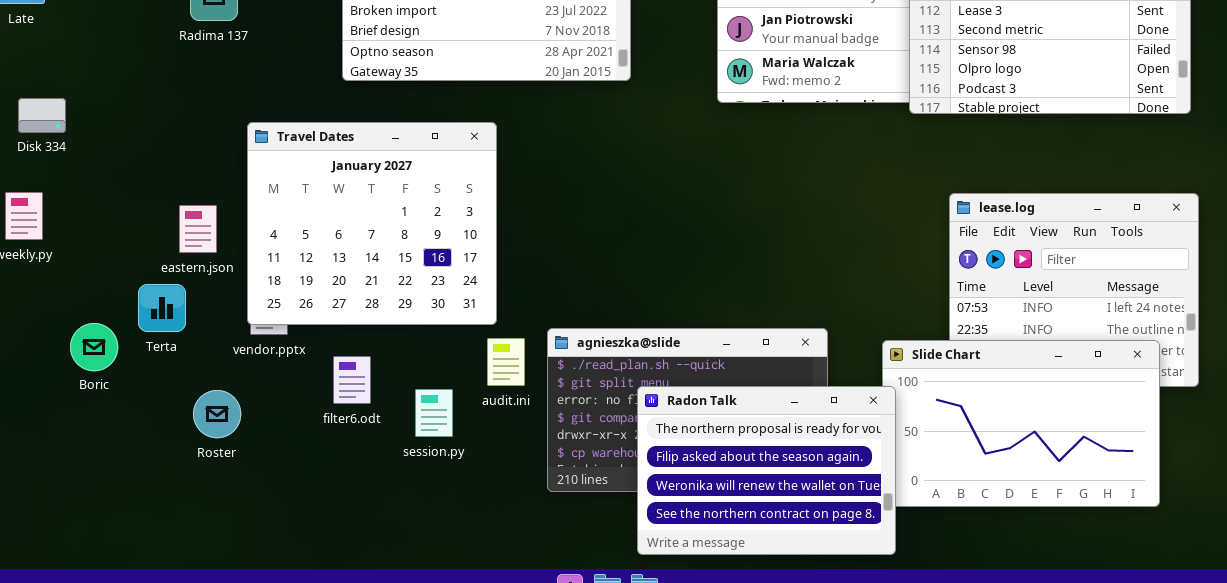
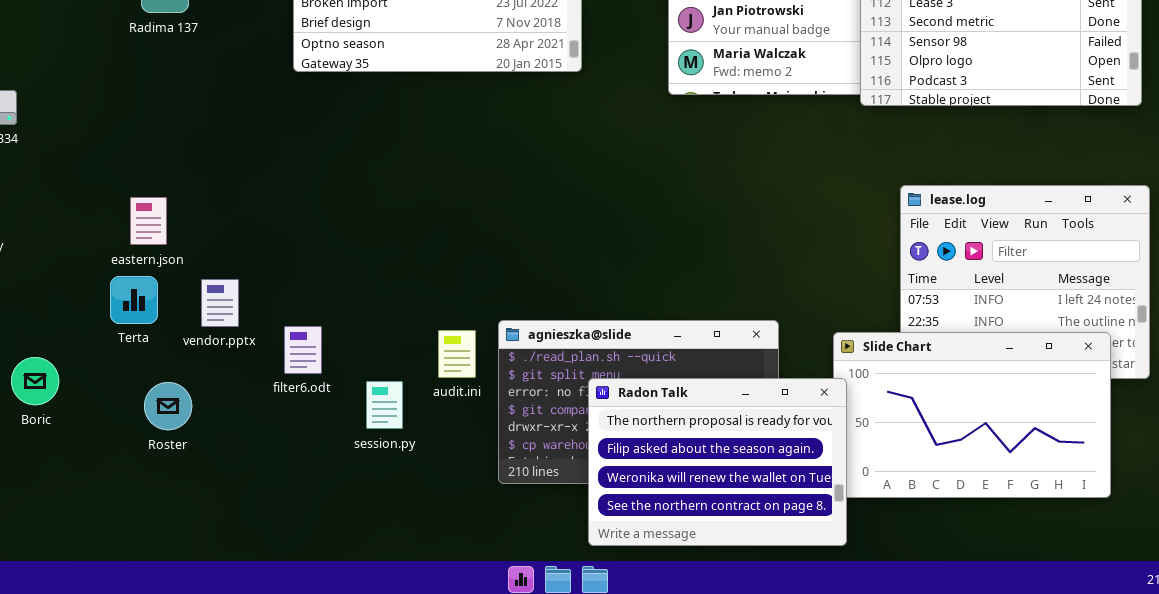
Travel Dates: [247,122,497,325] -> none, closed
Terta: [138,284,186,332] -> [110,276,158,324], moved
Boric: [70,323,118,371] -> [11,357,59,405], moved
filter6.odt: [333,356,371,404] -> [284,326,322,374], moved

